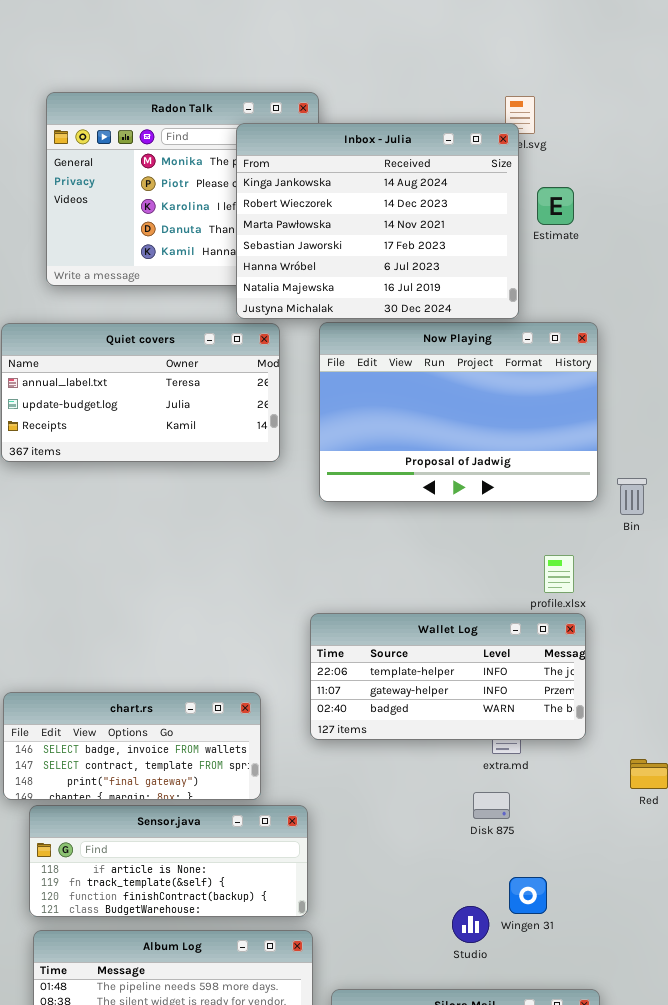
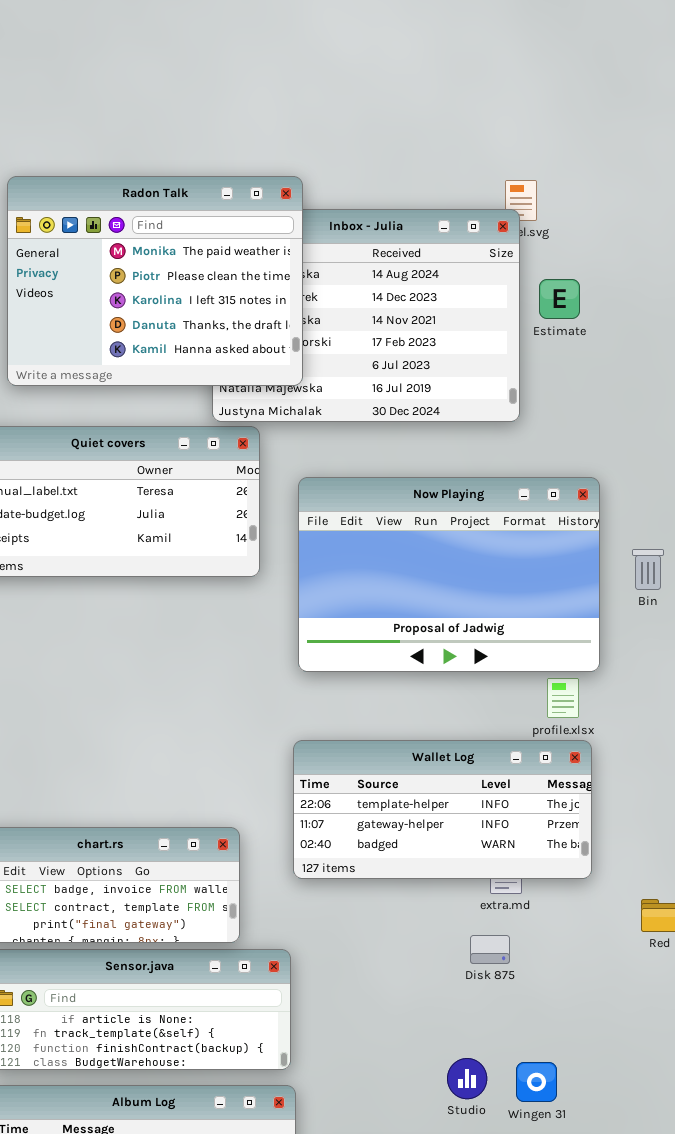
Radon Talk: [46,92,319,286] -> [7,176,303,386], raised
Now Playing: [319,322,598,502] -> [298,477,600,672], moved
Bin: [617,478,647,515] -> [632,549,664,590], moved
Wingen 31: [509,877,547,914] -> [516,1062,557,1102], moved

